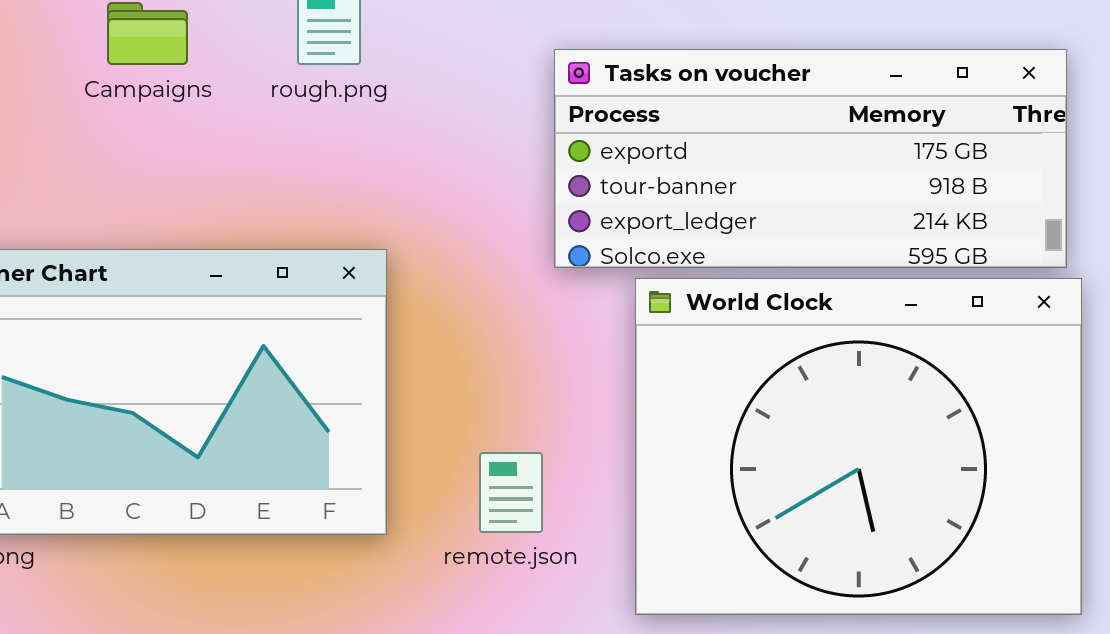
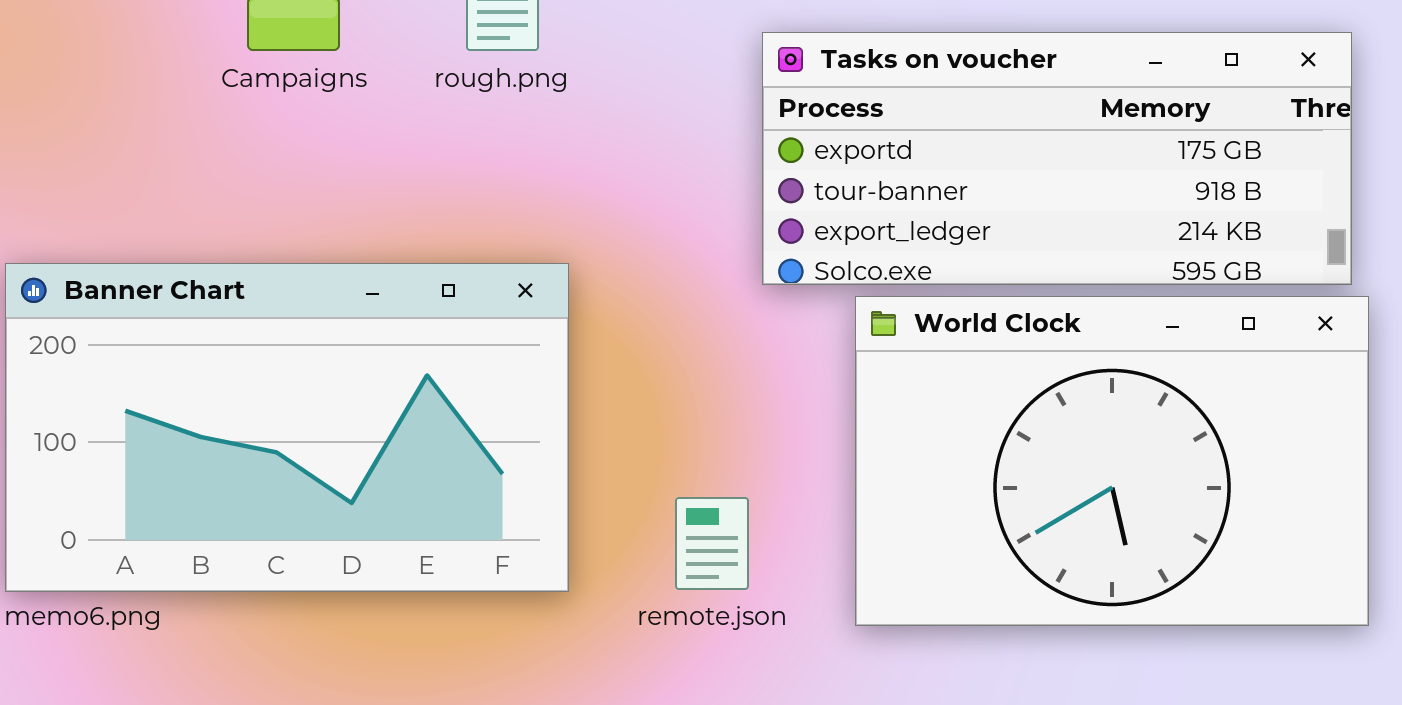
World Clock: [635,278,1082,615] -> [855,296,1369,626], resized

